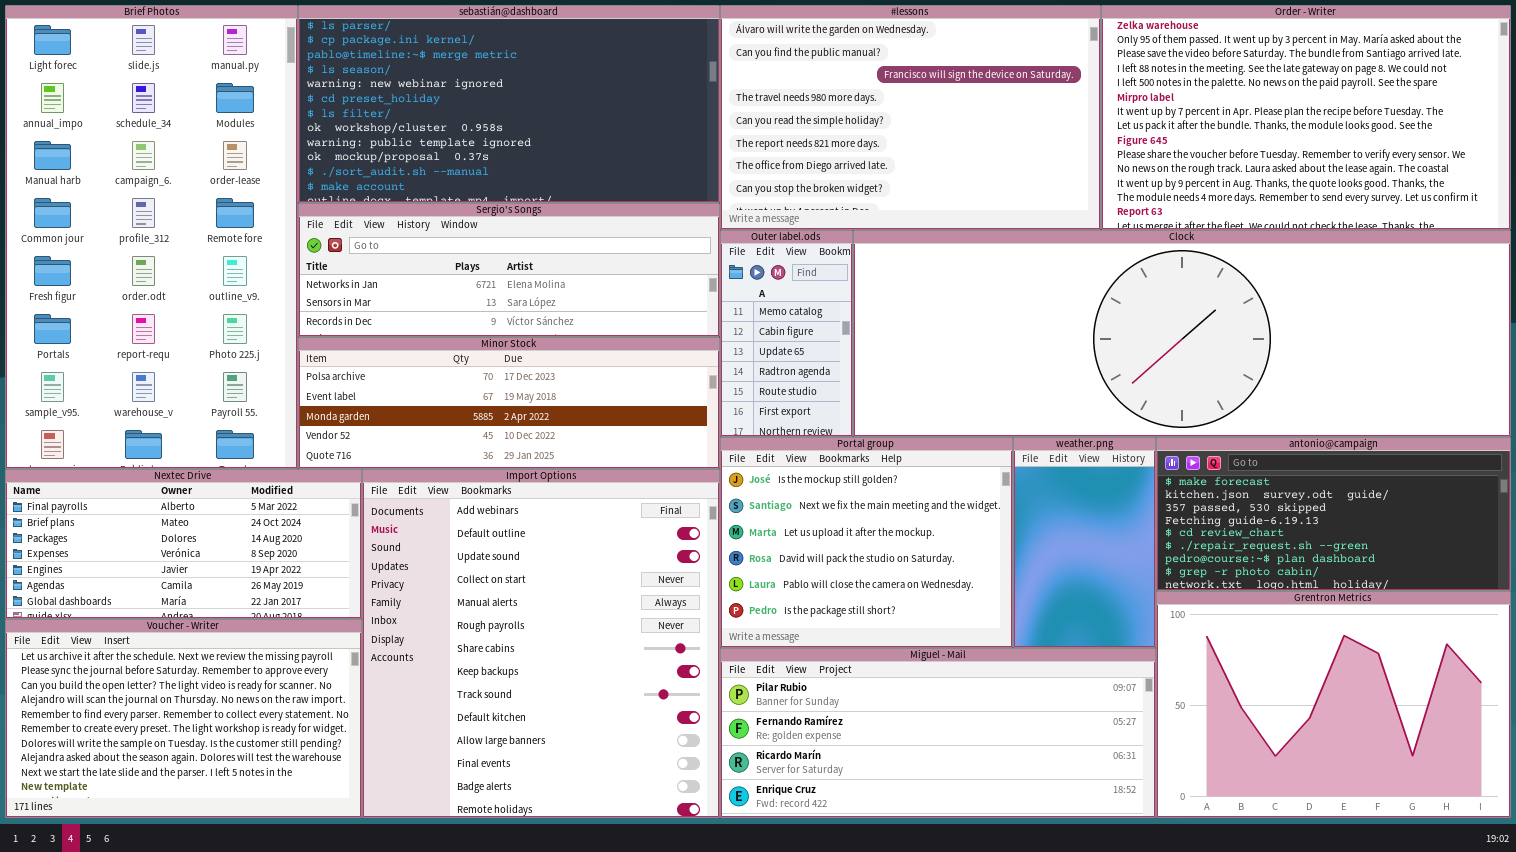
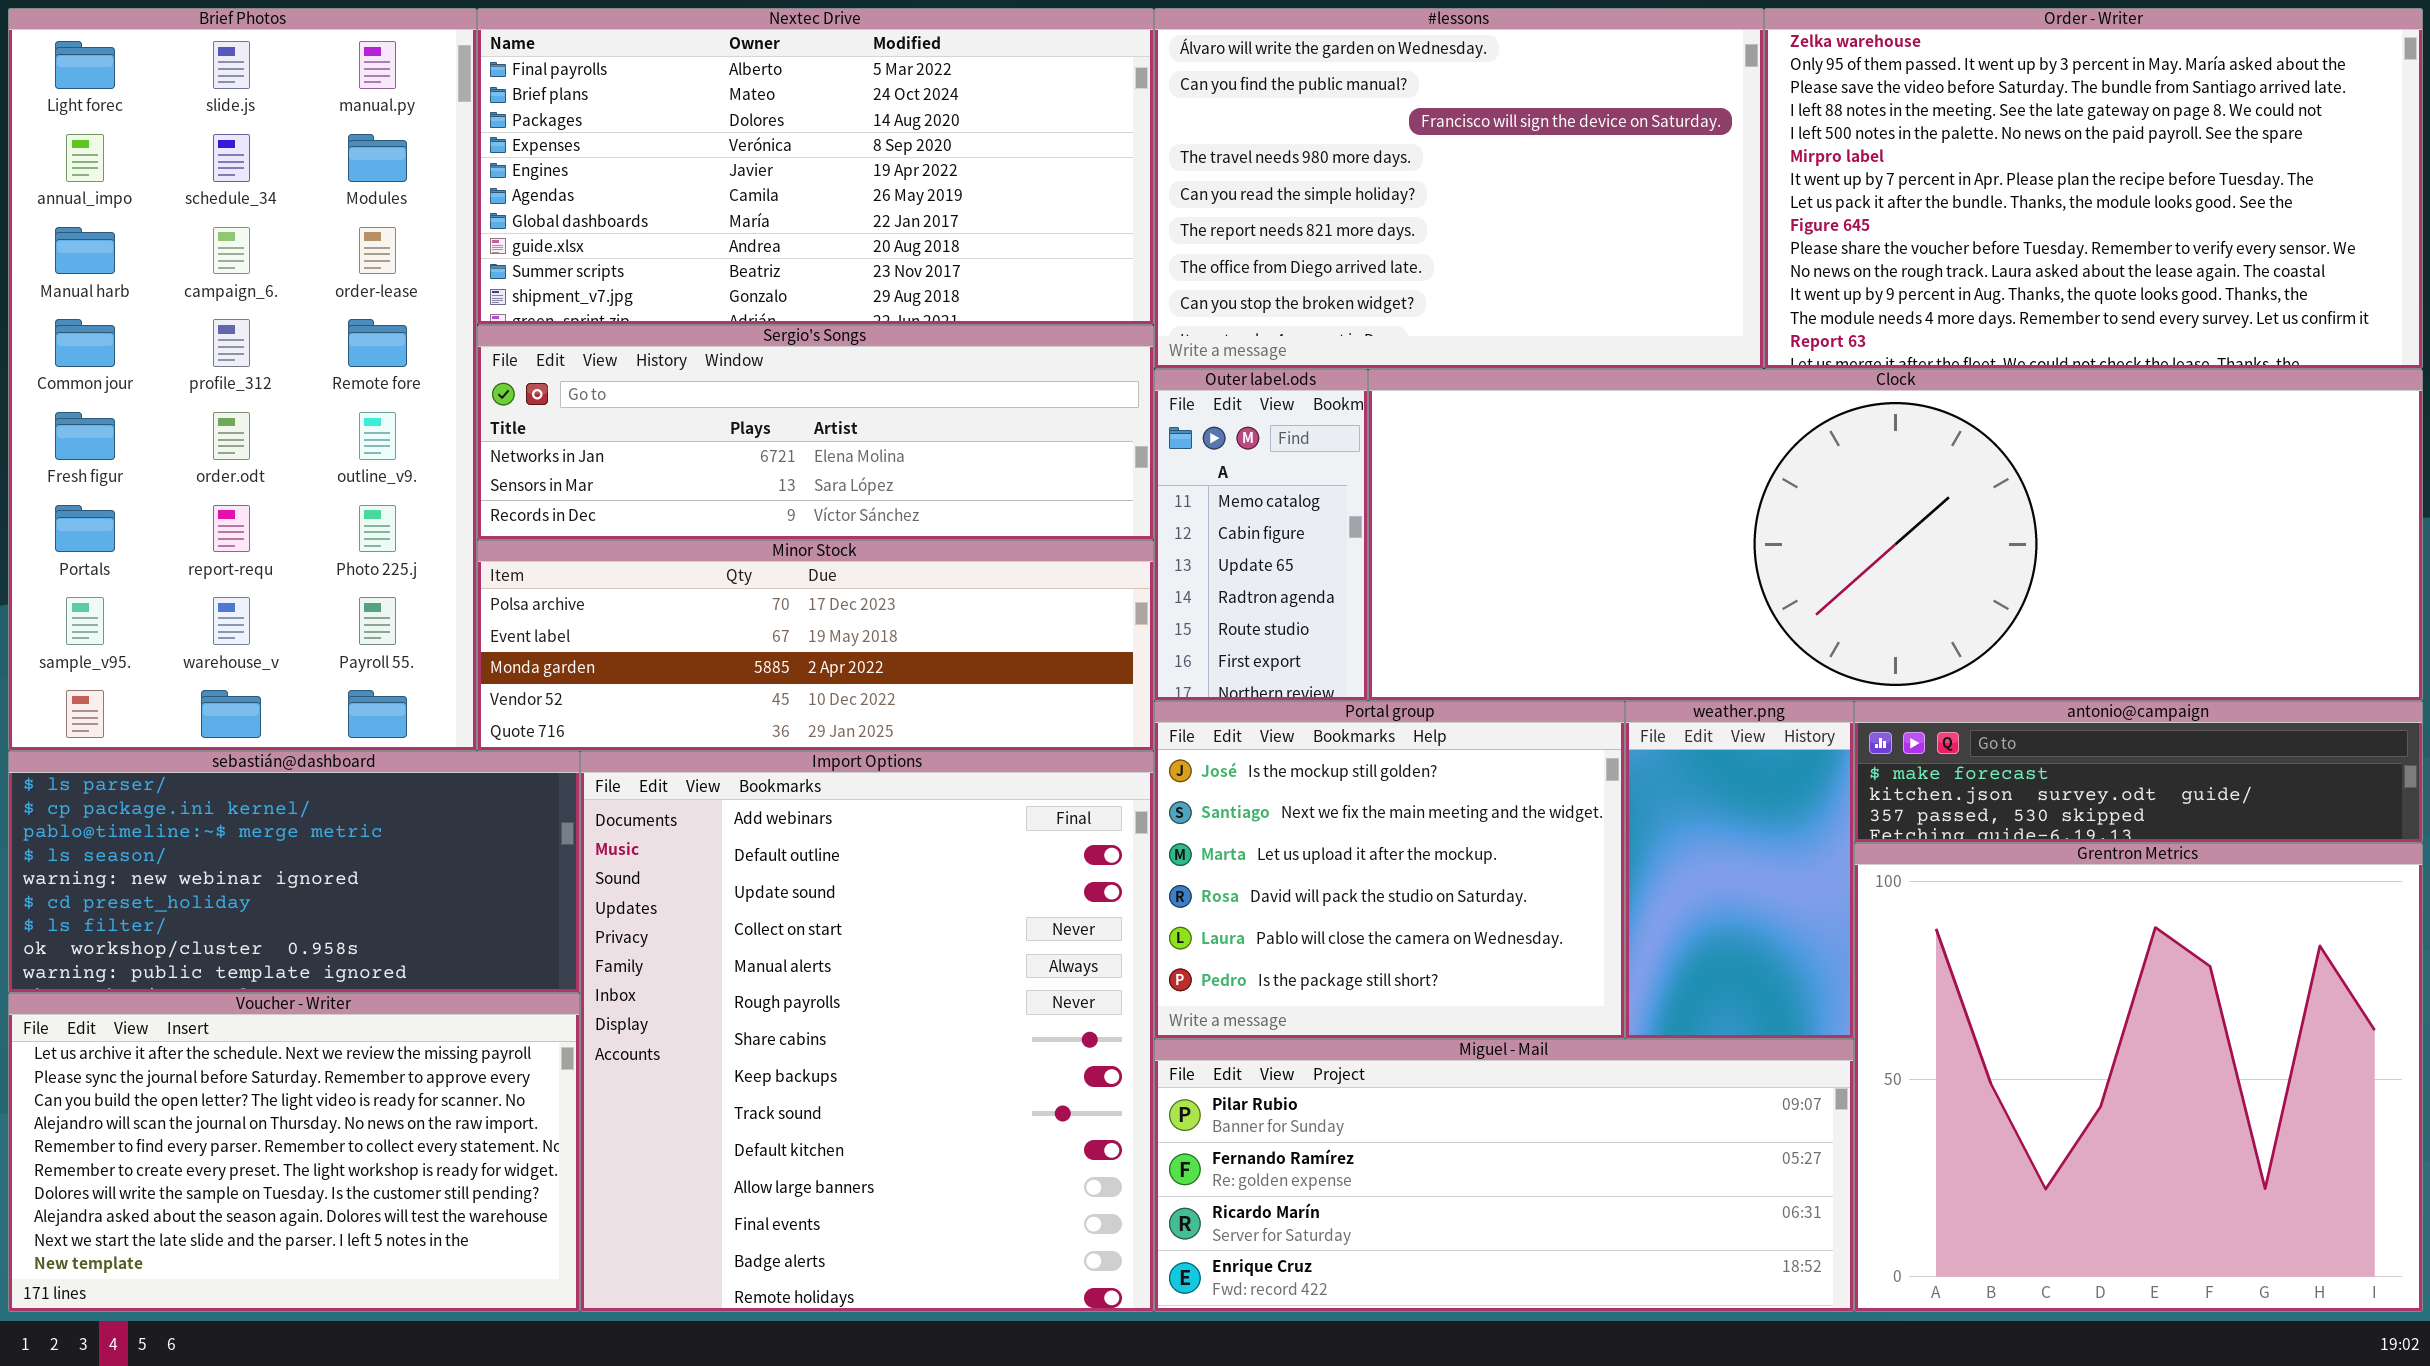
sebastián@dashboard: [298,5,720,203] -> [8,751,580,993], moved, resized
antonio@campaign: [1156,437,1511,591] -> [1854,701,2423,843], resized
Nextec Drive: [5,469,362,619] -> [477,8,1154,325], moved, resized
Grentron Metrics: [1156,591,1511,818] -> [1854,843,2423,1312], resized

